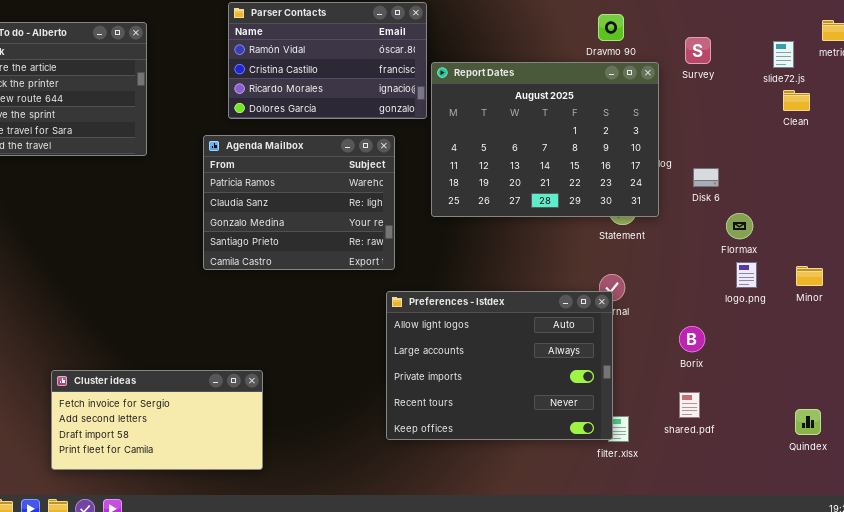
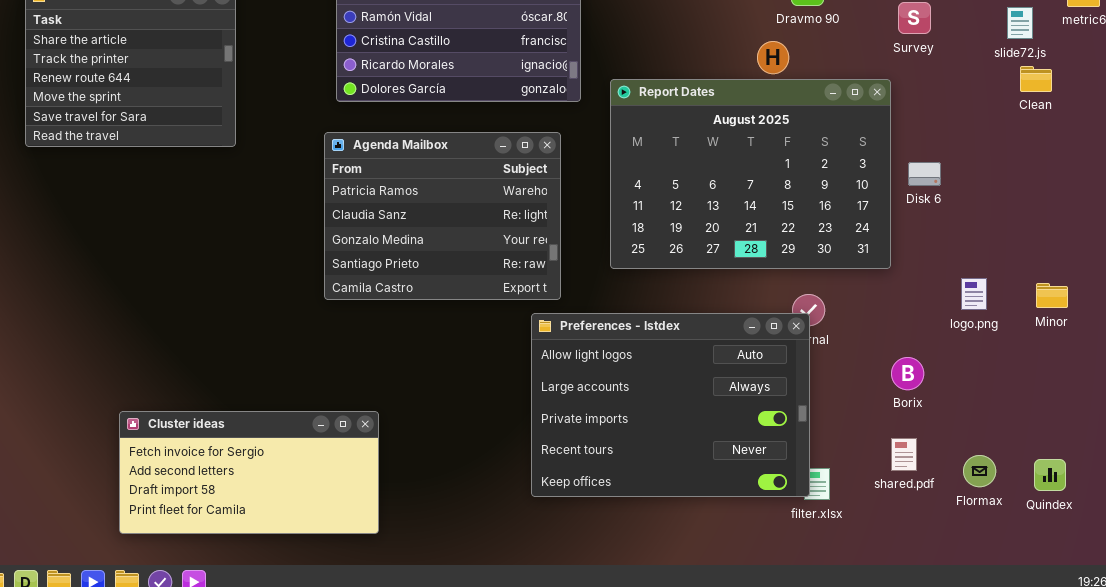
Report Dates: [431,62,659,217] -> [610,79,891,269], moved
Agenda Mailbox: [203,135,395,270] -> [324,132,561,300], moved
Flormax: [726,213,753,239] -> [963,455,996,487], moved

